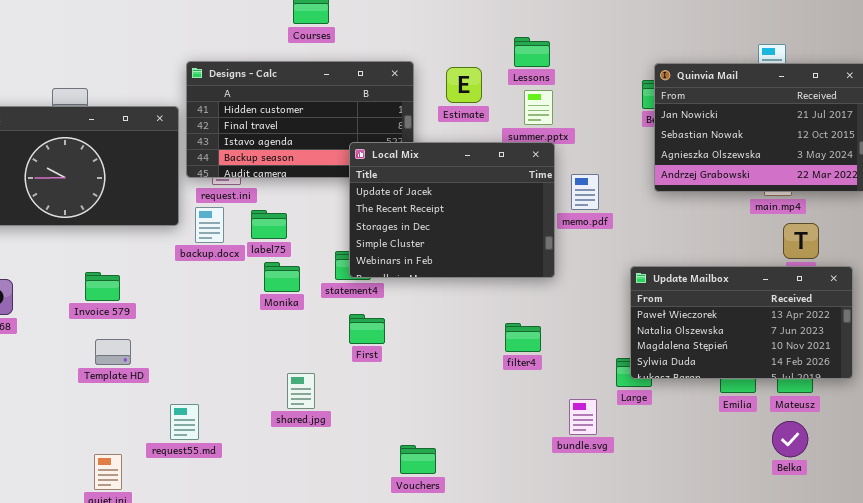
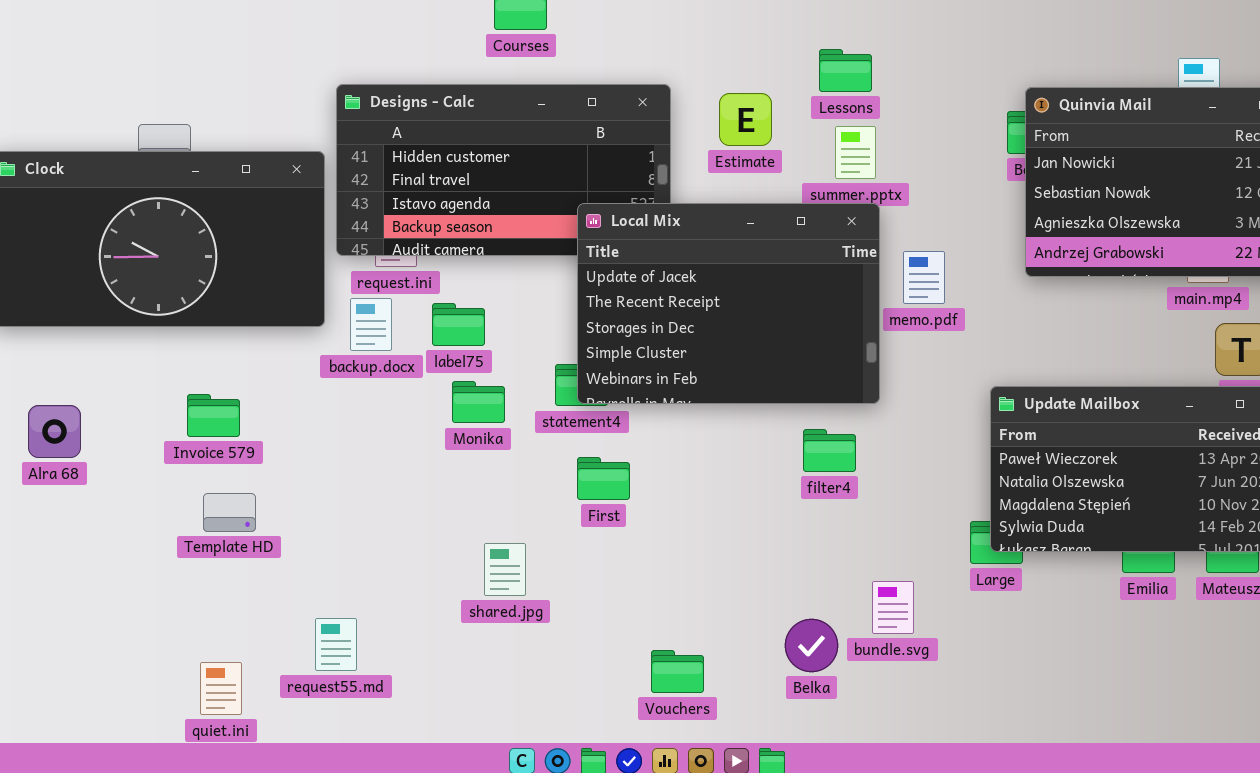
filter4: [505,323,541,352] -> [803,429,856,472], moved
bundle.svg: [569,399,597,435] -> [872,581,914,634], moved
request55.md: [170,404,199,440] -> [315,618,357,671], moved
Belka: [772,421,808,457] -> [785,619,838,672], moved

